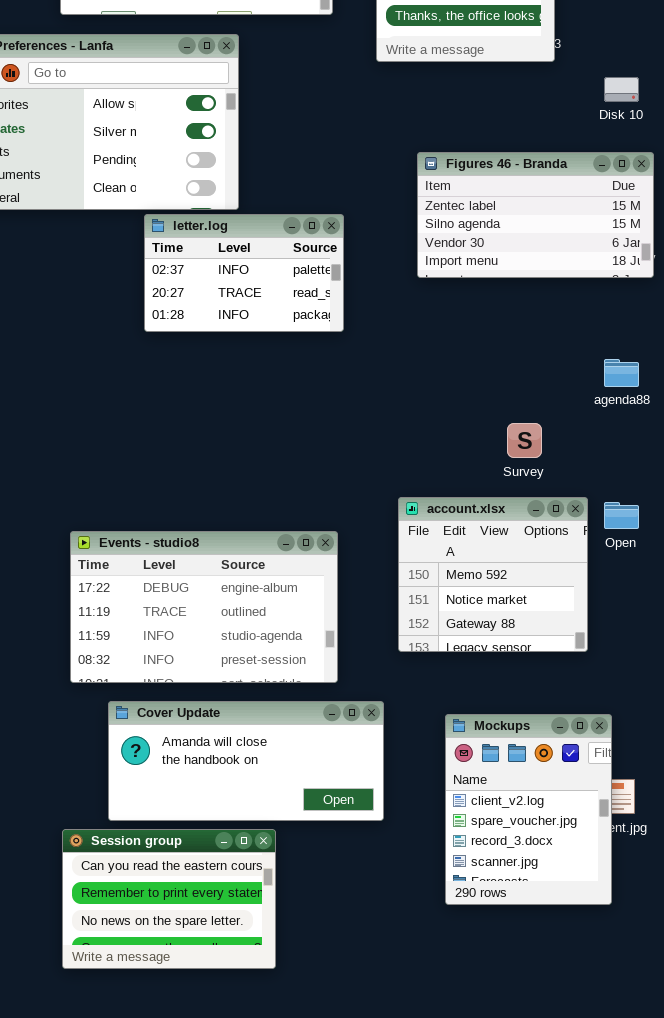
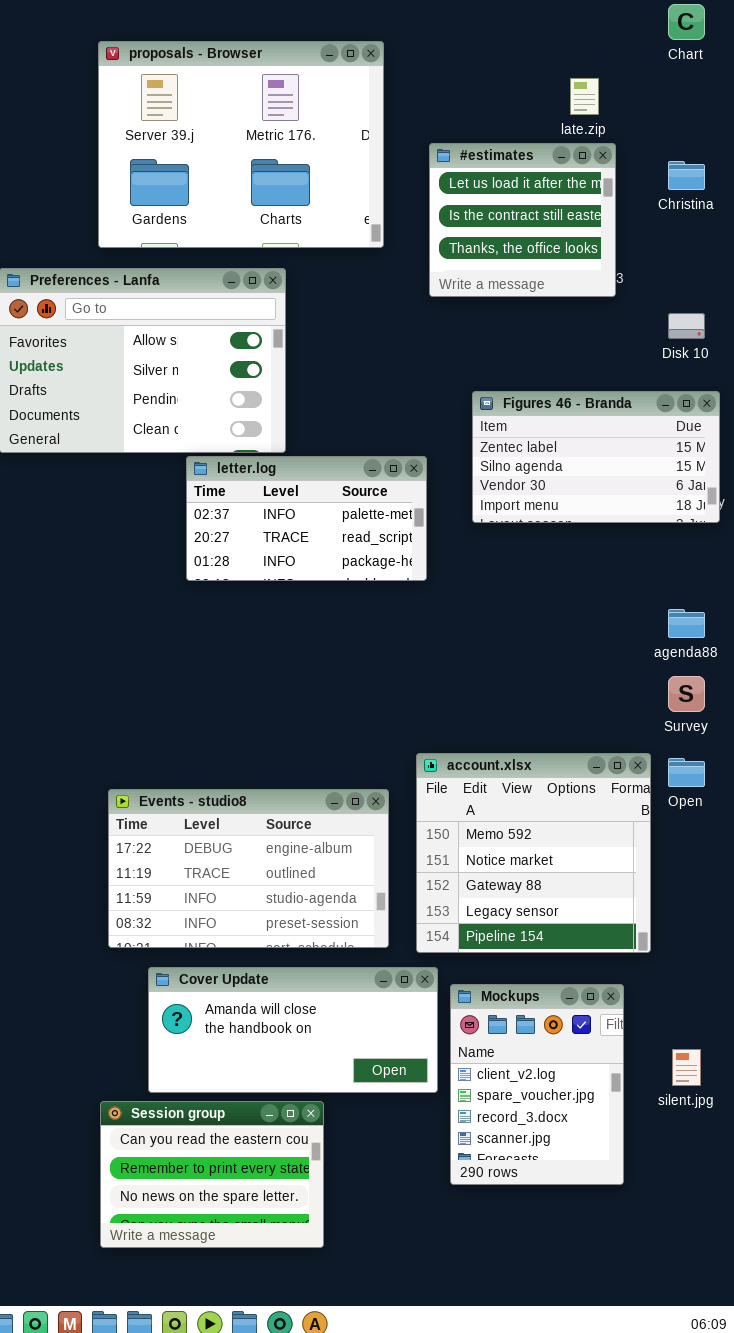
letter.log: [144,214,344,332] -> [186,456,427,581], resized
Survey: [507,423,542,458] -> [668,676,705,712], moved
account.xlsx: [398,497,588,652] -> [416,753,651,953], resized
Mockups: [445,714,612,905] -> [450,984,624,1185], moved

